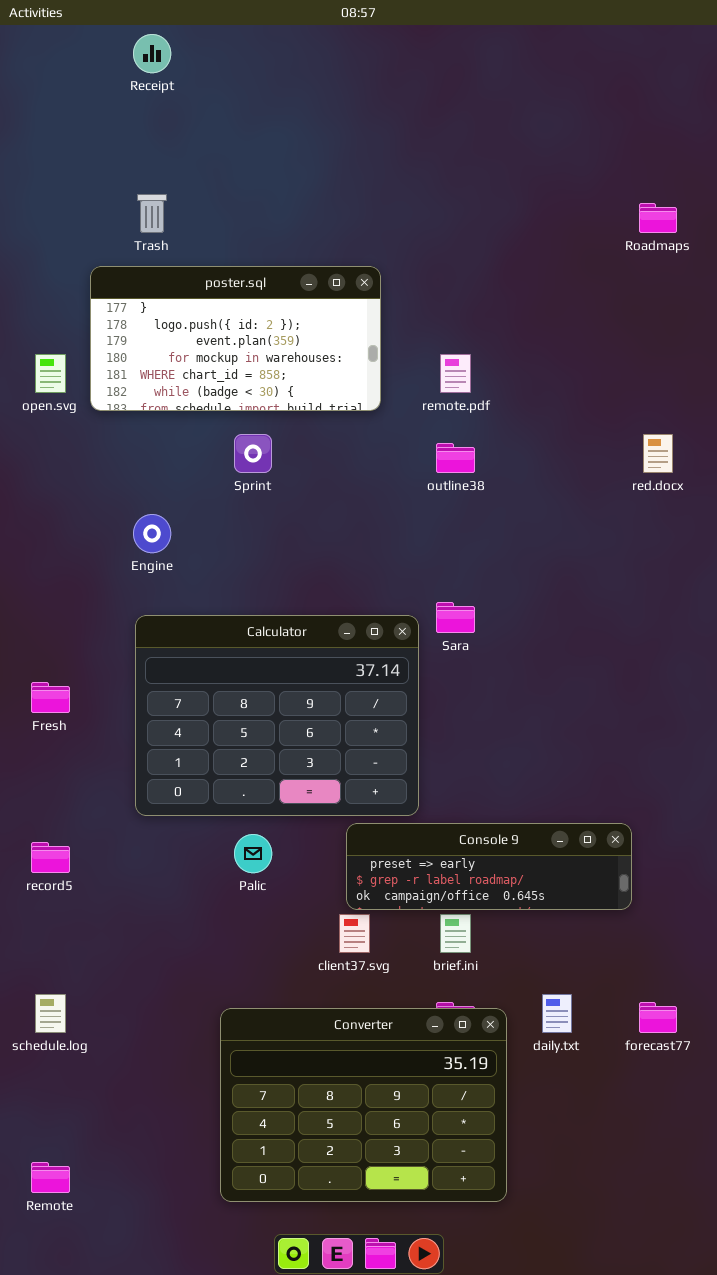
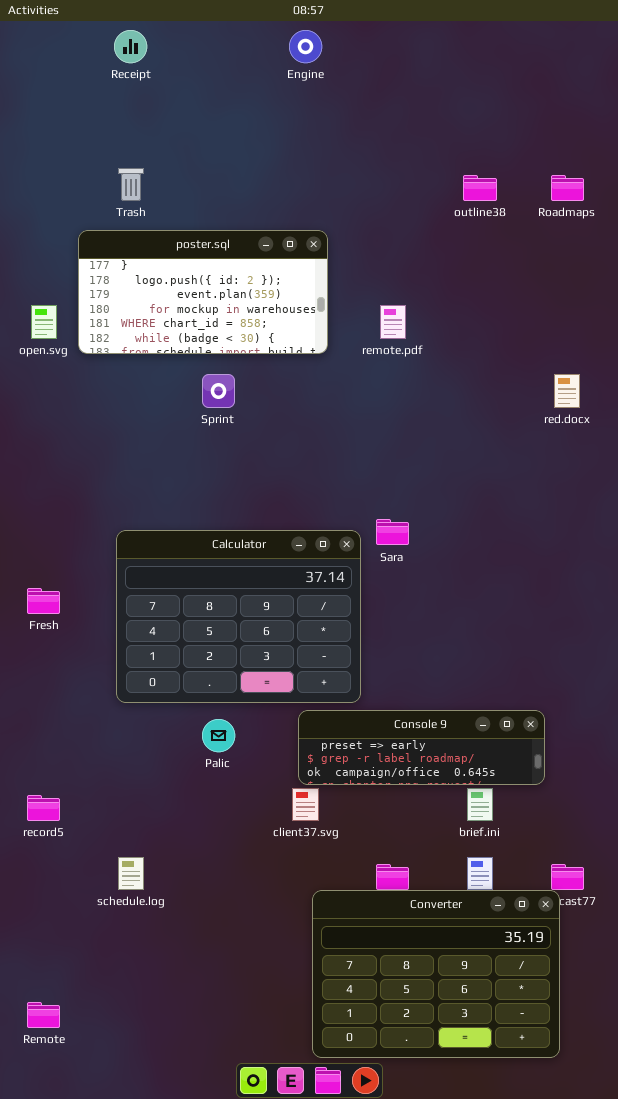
outline38: [436,443,475,473] -> [463,175,497,201], moved
Engine: [133,514,171,553] -> [289,30,322,63], moved
record5: [31,842,70,873] -> [27,795,60,821], moved
brief.ini: [440,914,471,953] -> [467,788,493,821], moved
schedule.log: [35,994,66,1033] -> [118,857,144,890], moved
Converter: [220,1008,507,1202] -> [312,890,560,1058], moved

